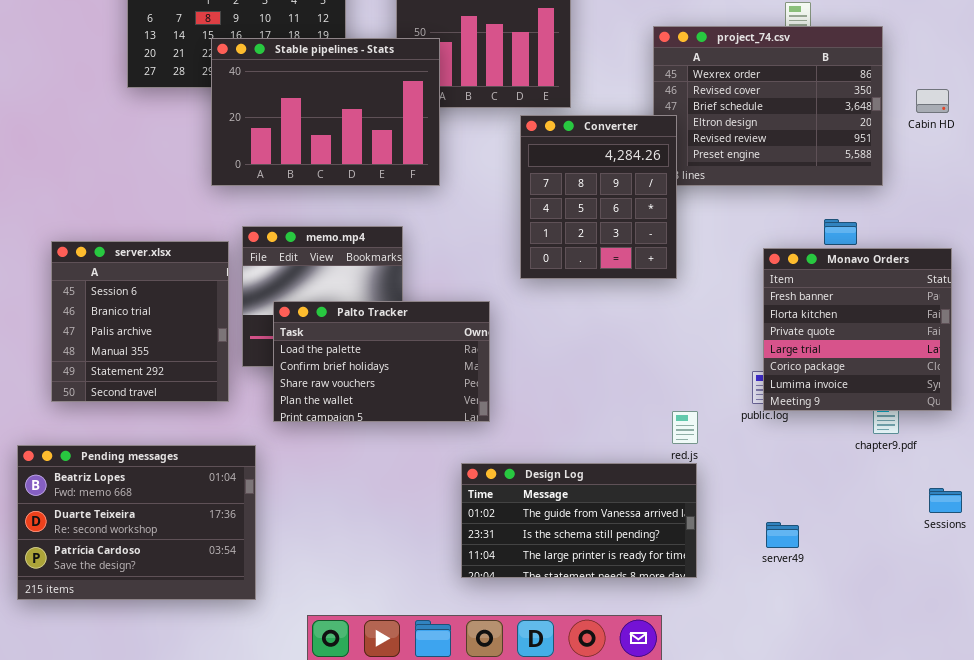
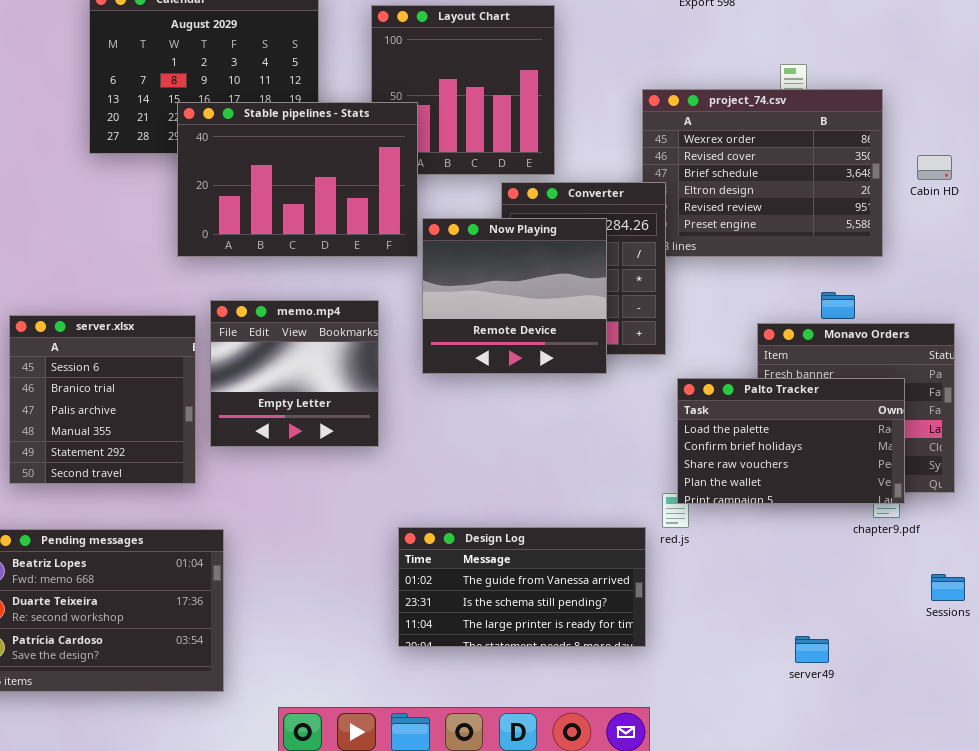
Now Playing: none -> [422,218,607,374], opened
Palto Tracker: [273,301,490,422] -> [677,378,905,504], moved
Design Log: [461,463,697,578] -> [398,527,646,647], moved
server49: [766,522,799,548] -> [795,636,829,663], moved

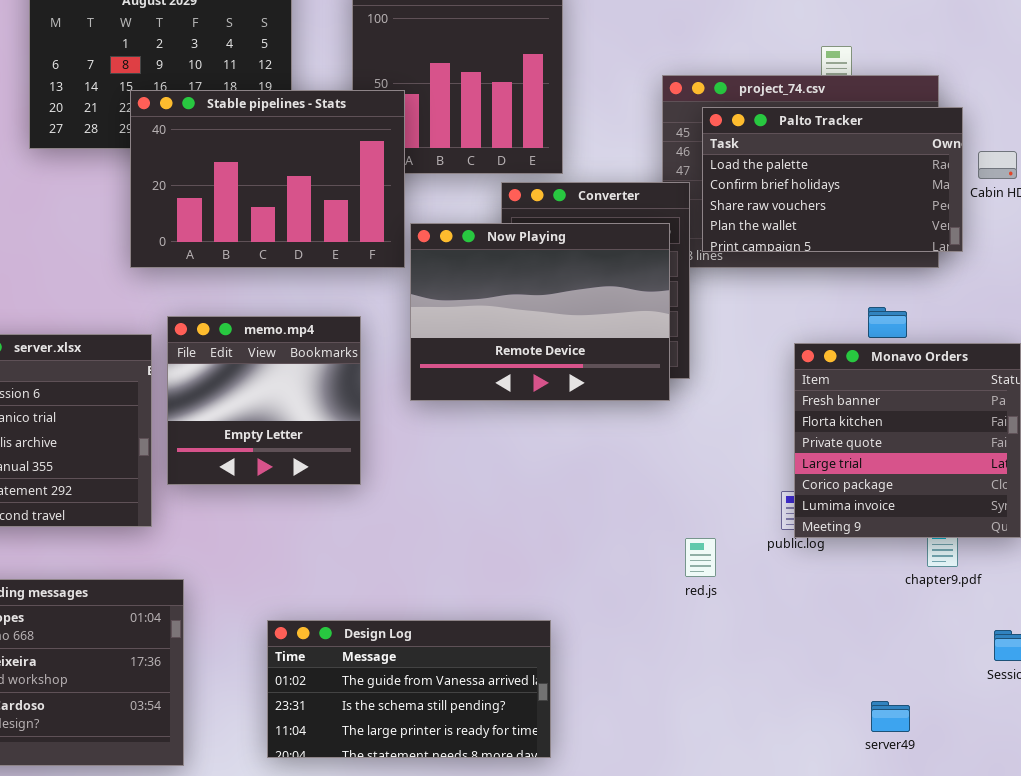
Now Playing: [422,218,607,374] -> [410,223,670,401], resized
Palto Tracker: [677,378,905,504] -> [702,107,963,252], moved
Design Log: [398,527,646,647] -> [267,620,551,758], moved
server49: [795,636,829,663] -> [871,701,910,732], moved

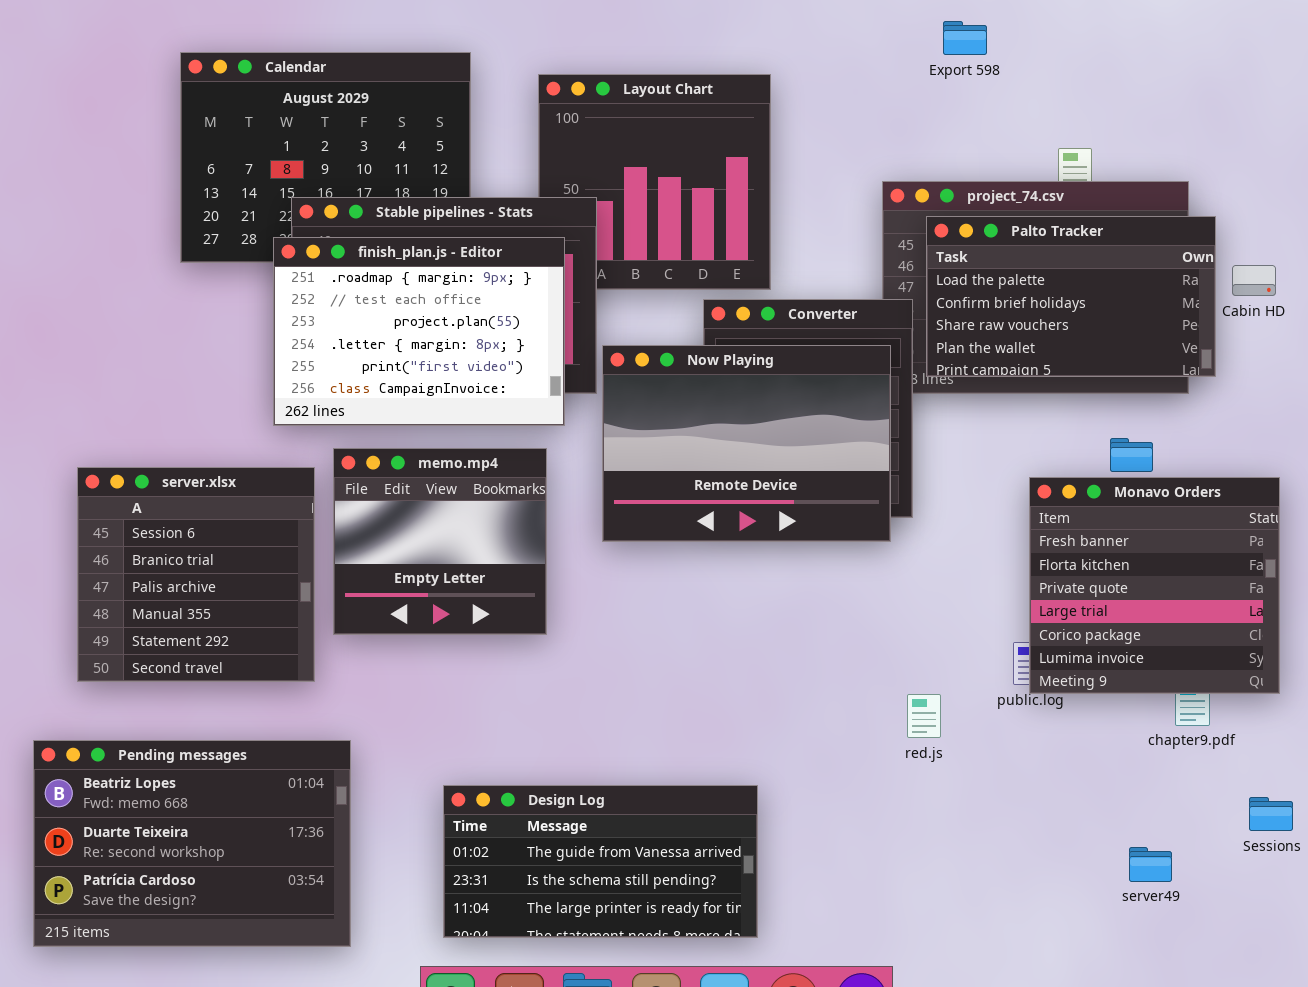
finish_plan.js - Editor: none -> [273,237,565,426], opened
server49: [871,701,910,732] -> [1129,847,1172,882], moved

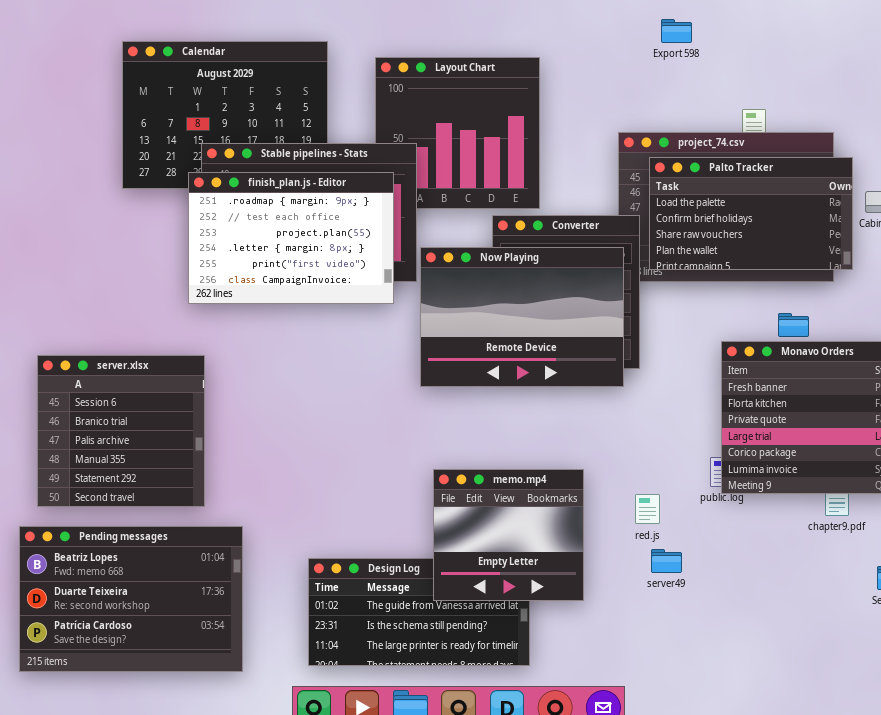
memo.mp4: [333,448,547,635] -> [433,469,584,601], moved
server.xlsx: [77,467,315,682] -> [37,355,205,507], moved
server49: [1129,847,1172,882] -> [651,549,682,573], moved

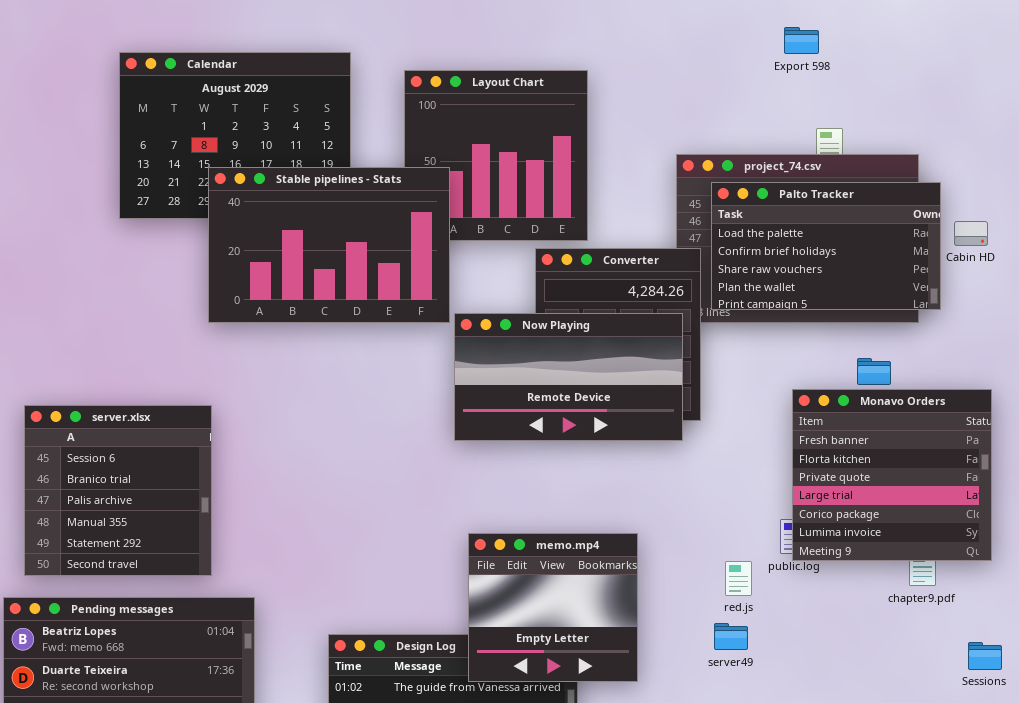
Export 598: [661,19,692,43] -> [784,27,819,54], moved
finish_plan.js - Editor: [188,172,394,304] -> none, closed
Now Playing: [420,247,624,387] -> [454,313,683,441], resized
red.js: [635,494,660,524] -> [725,561,752,596], moved

